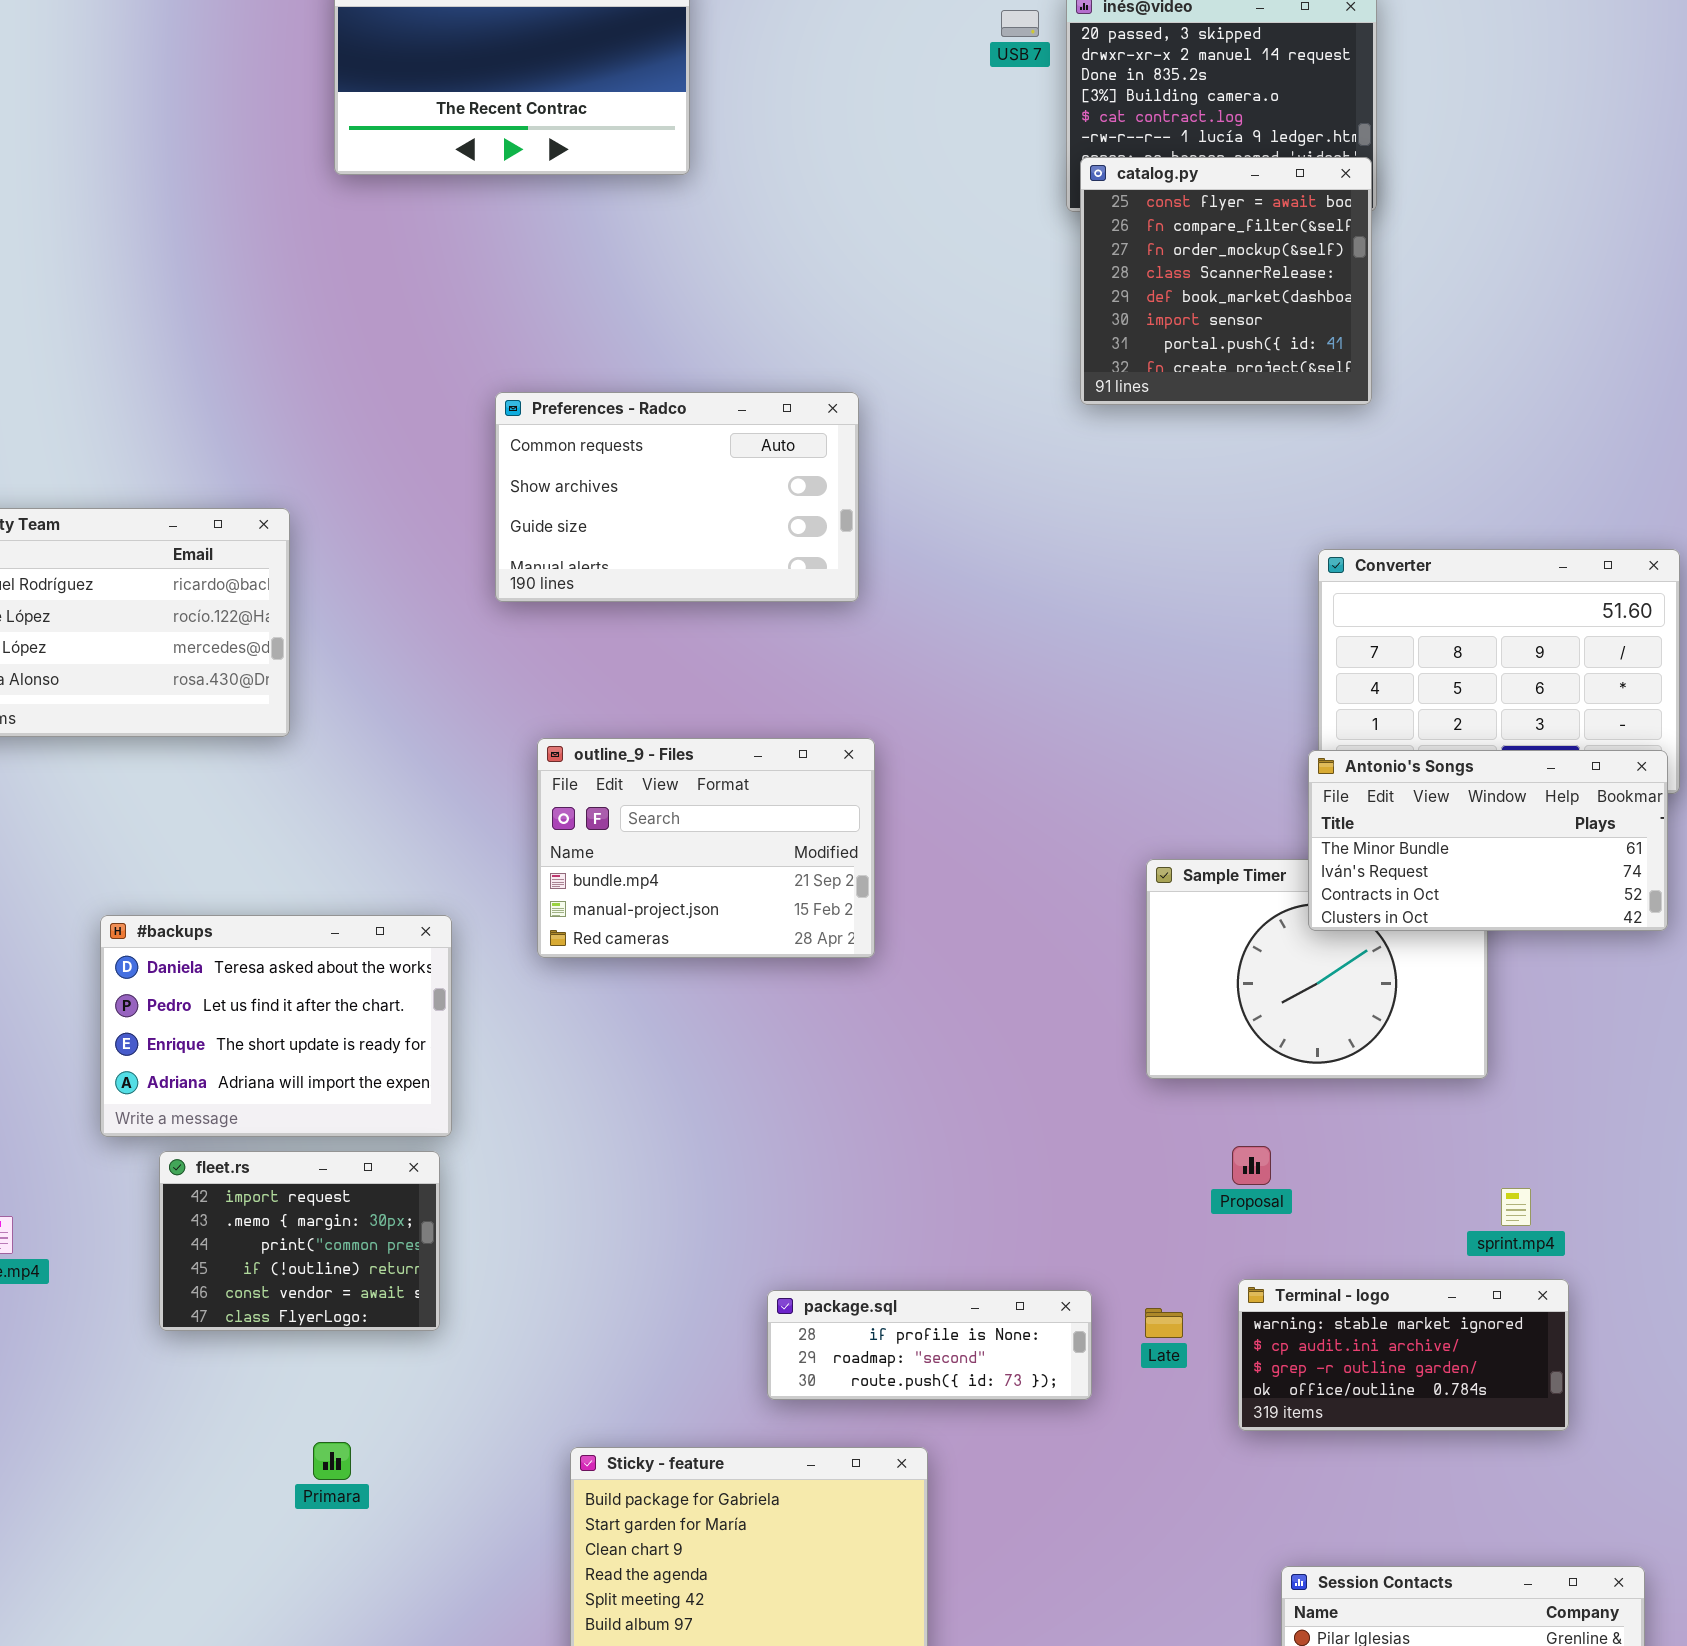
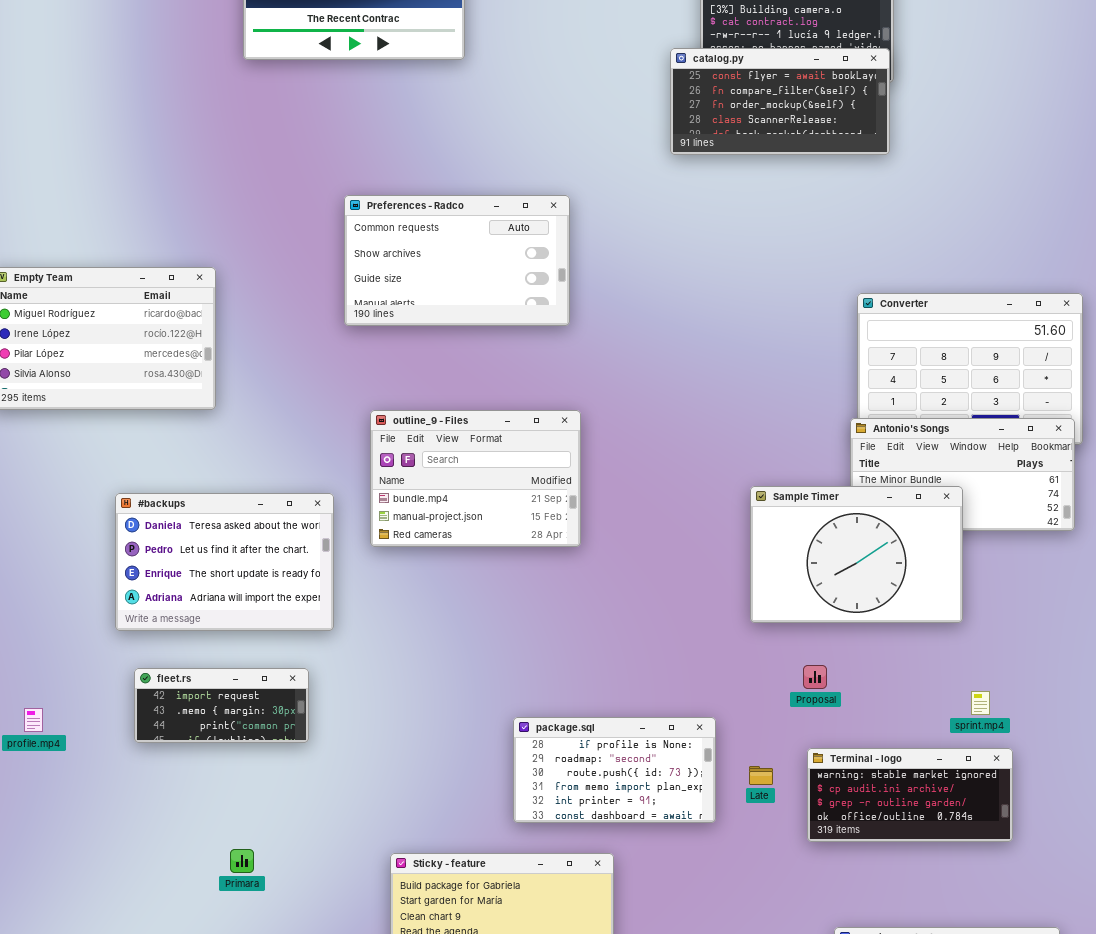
catalog.py: [1080,157,1372,405] -> [670,48,890,155], resized
Sample Timer: [1146,859,1488,1079] -> [750,486,963,623], raised
#backups: [100,915,452,1137] -> [115,493,334,631], moved
fleet.rs: [159,1151,440,1331] -> [134,668,309,743], resized
package.sql: [767,1290,1092,1400] -> [513,717,716,823], resized

